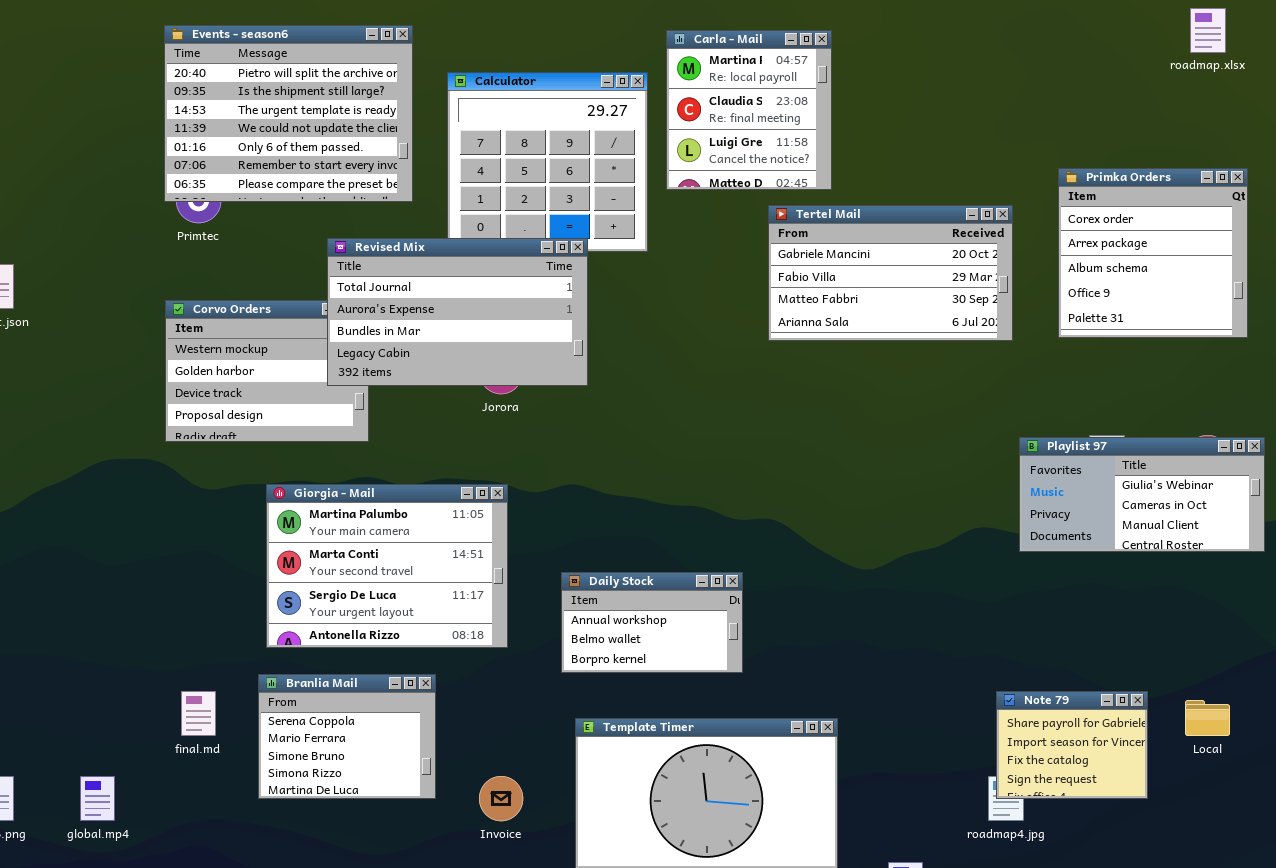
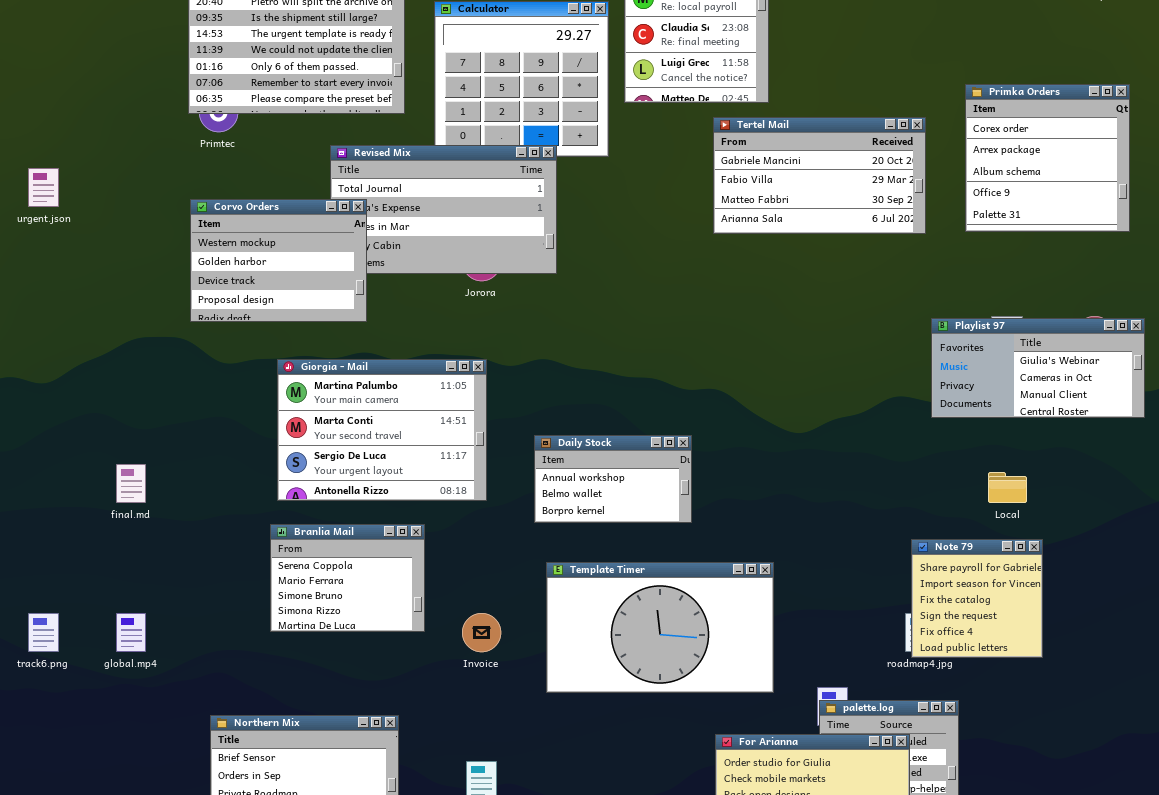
Corvo Orders: [165,300,369,442] -> [190,199,367,322], raised
final.md: [181,691,216,736] -> [116,464,146,503], moved
Note 79: [996,691,1148,799] -> [911,539,1043,658], resized
Local: [1185,700,1230,736] -> [988,472,1027,503], moved

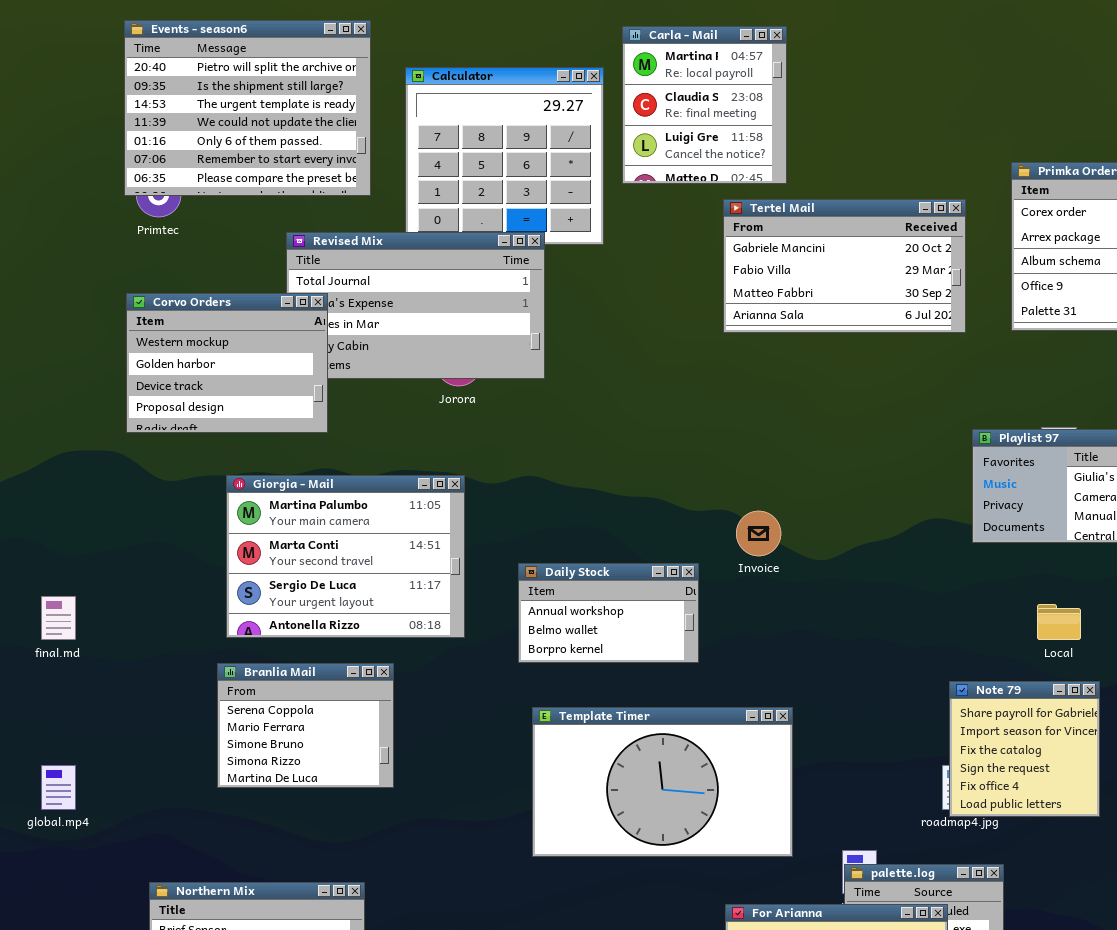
Invoice: [462,613,501,652] -> [736,511,781,556], moved

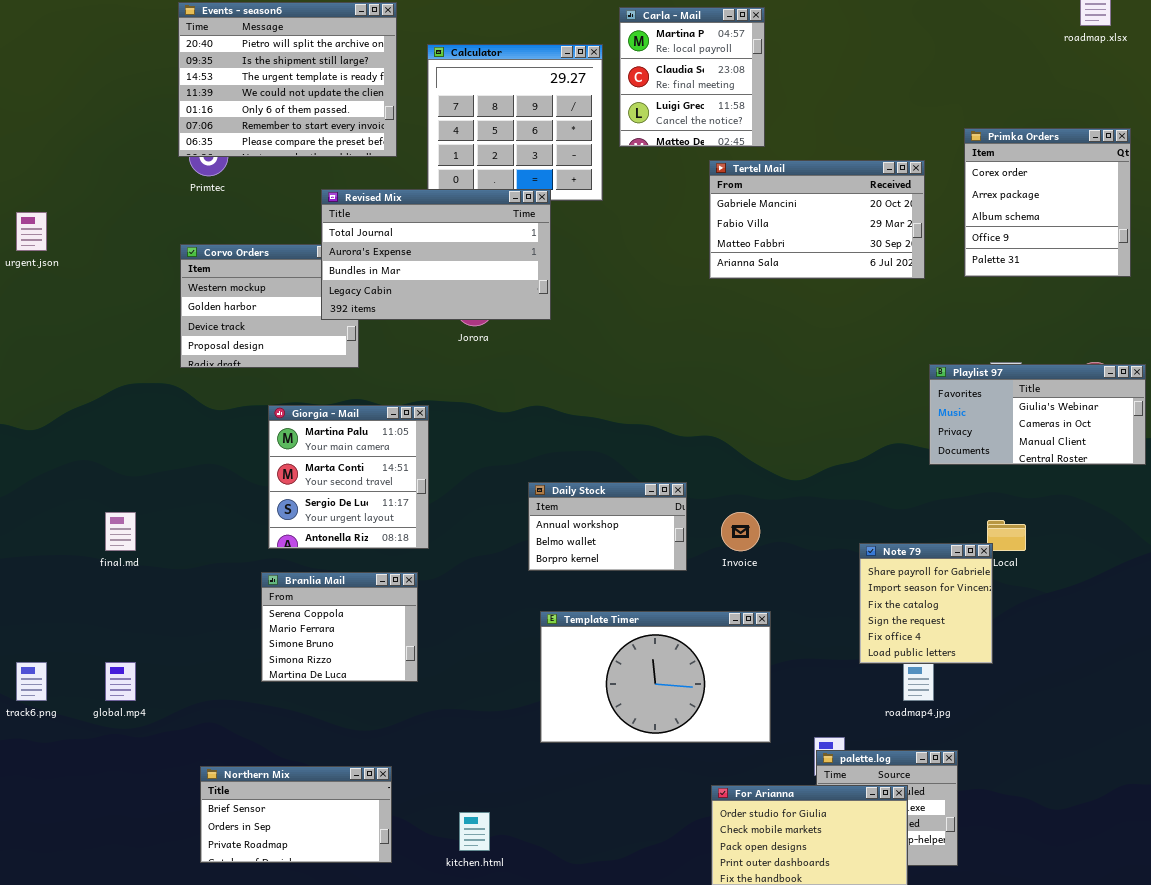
Revised Mix: [286,232,545,379] -> [321,189,551,320], raised
Giorgia - Mail: [226,475,465,638] -> [268,405,429,549], resized
Invoice: [736,511,781,556] -> [721,512,760,551], moved
Note 79: [949,681,1100,817] -> [859,543,993,664], moved

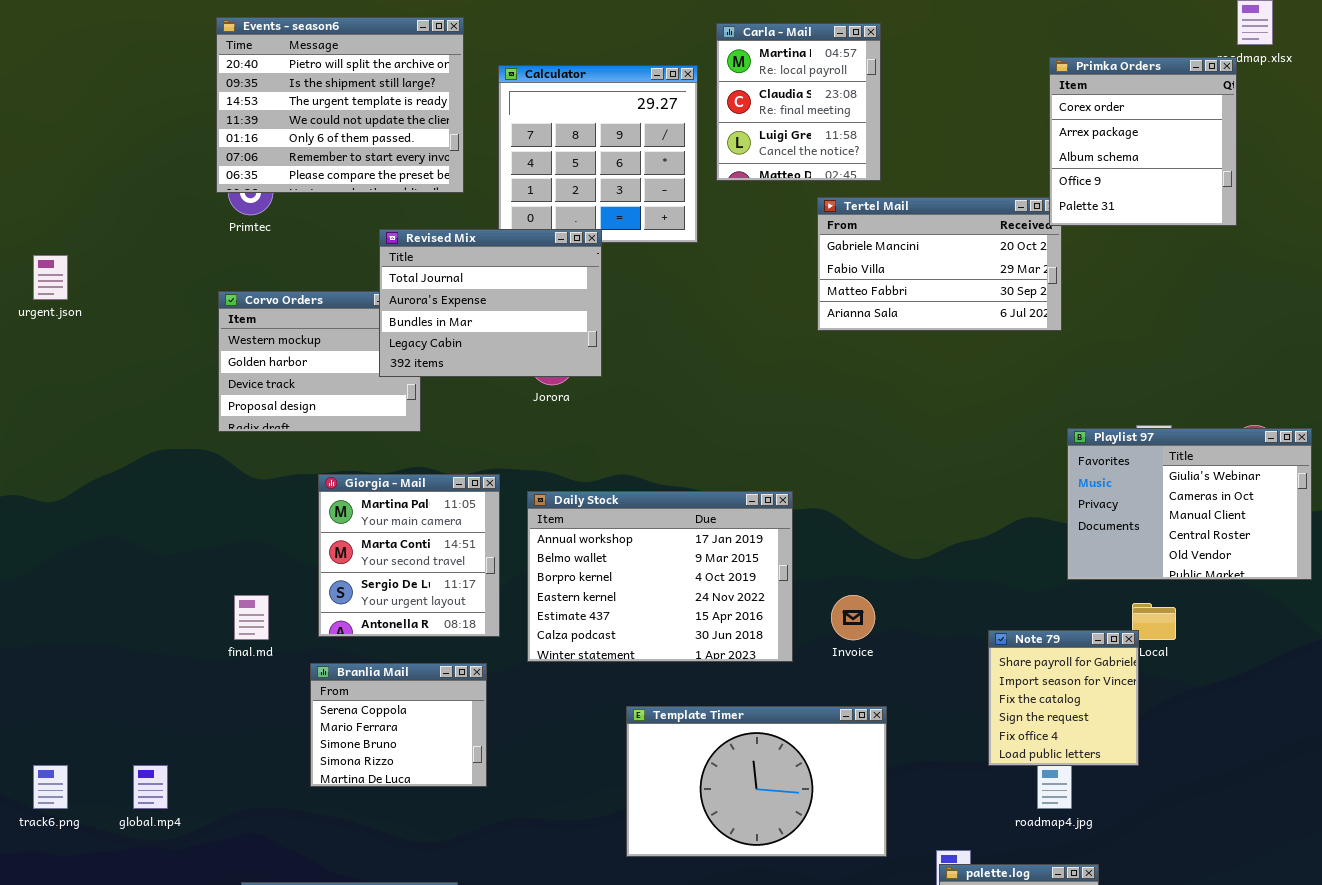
Primka Orders: [964,128,1131,277] -> [1049,57,1237,226], moved
Revised Mix: [321,189,551,320] -> [379,229,602,377], resized
Playlist 97: [929,364,1146,465] -> [1067,428,1312,580], resized
Daily Stock: [528,482,687,571] -> [527,491,793,662], resized
final.md: [105,512,136,551] -> [234,595,269,640], moved

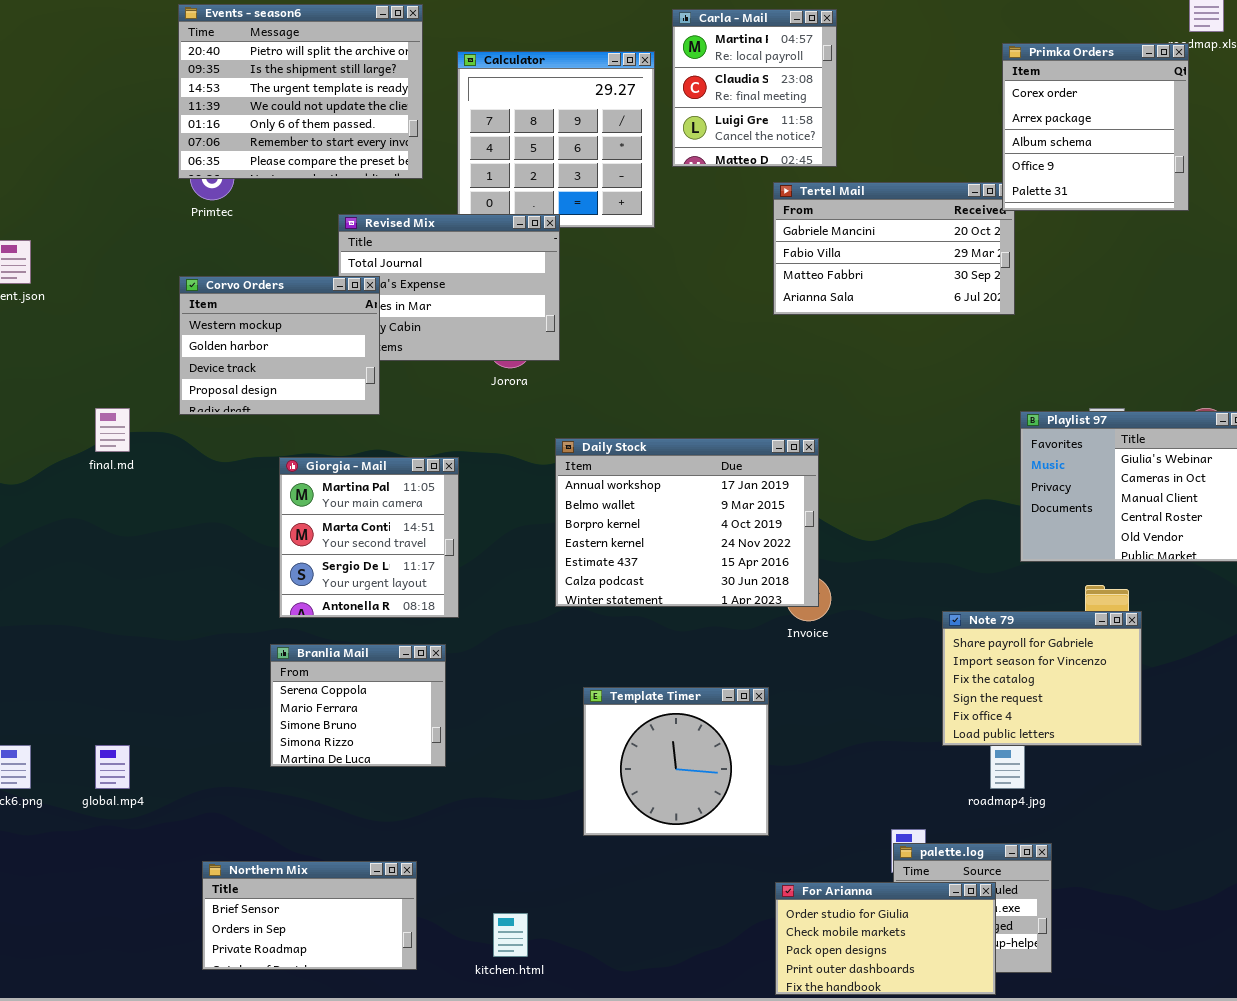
Corvo Orders: [218,291,421,432] -> [179,276,380,415], raised
Daily Stock: [527,491,793,662] -> [555,438,819,607], moved
final.md: [234,595,269,640] -> [95,408,130,452], moved
Note 79: [988,630,1139,766] -> [942,611,1142,746], resized
Template Timer: [626,706,887,857] -> [583,687,769,836], resized

